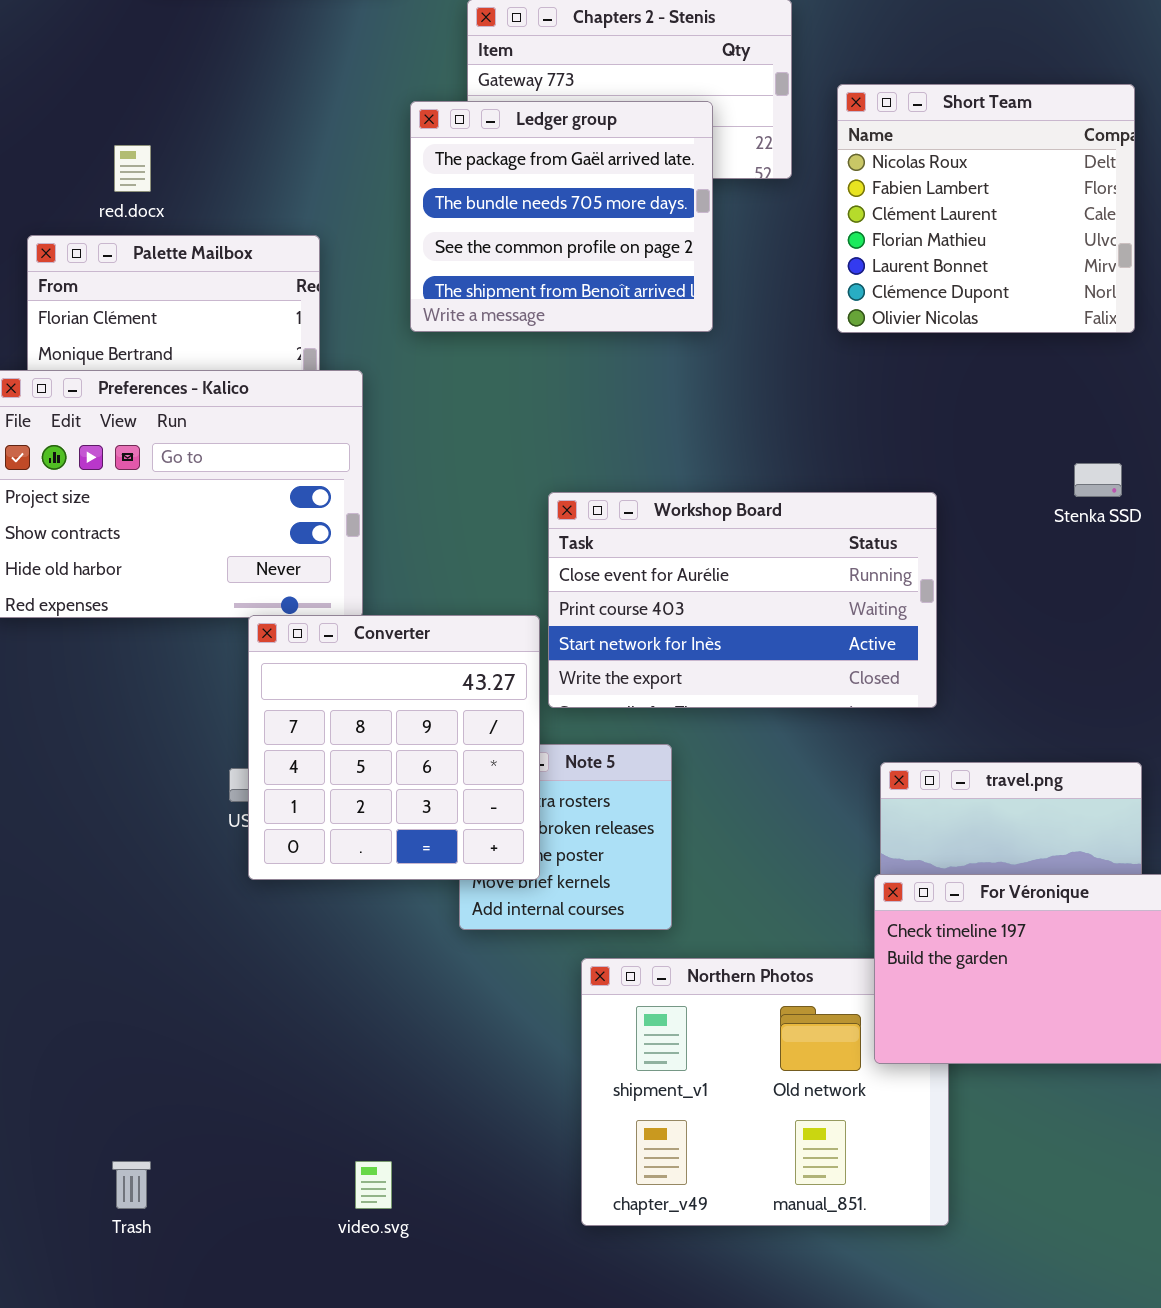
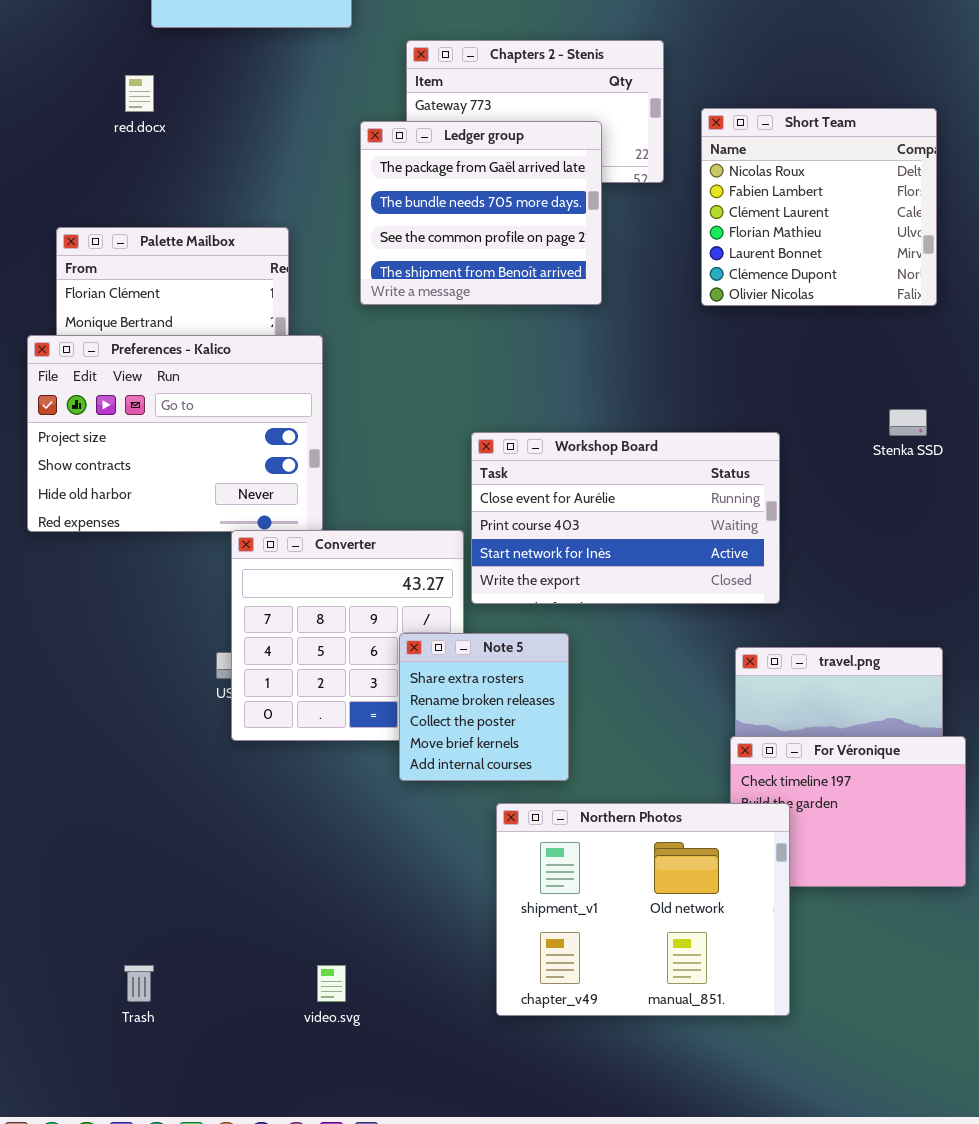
red.docx: [114,145,151,192] -> [125,75,154,112], moved
Note 5: [459,744,672,930] -> [399,633,569,781], raised
Northern Photos: [581,958,949,1226] -> [496,803,790,1016], raised

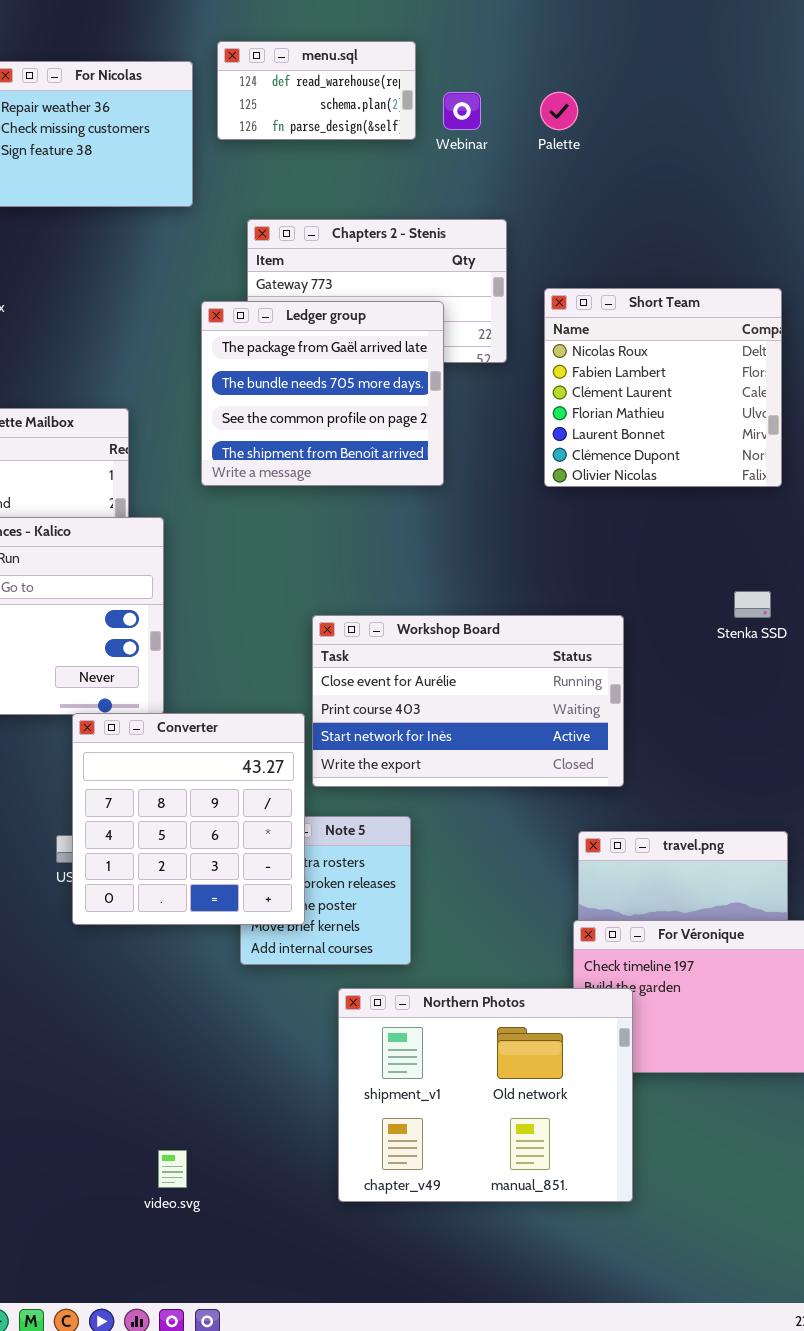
Converter: [231,530,464,741] -> [72,713,305,925], raised

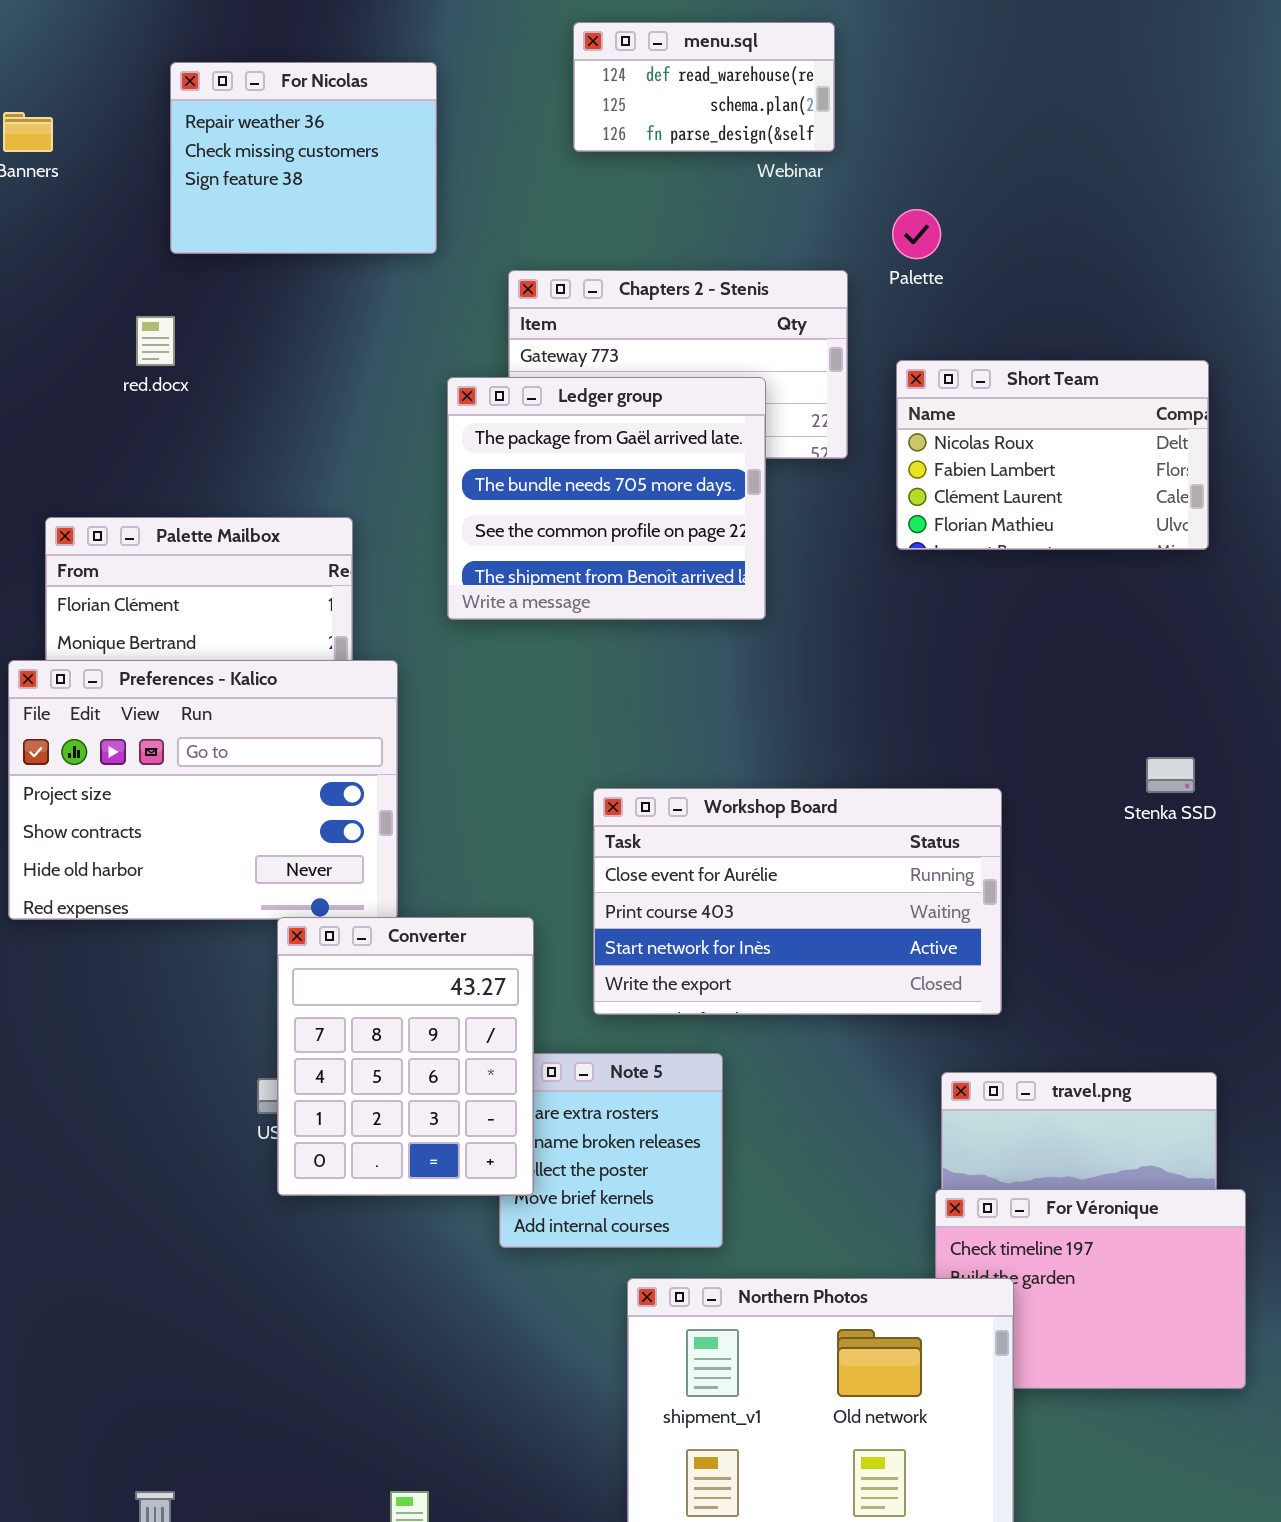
menu.sql: [217,41,416,140] -> [573,22,835,152], moved
Palette: [540,92,578,130] -> [892,209,941,259], moved
Short Team: [544,288,782,487] -> [896,360,1209,550], resized
Converter: [72,713,305,925] -> [277,917,534,1196], resized

